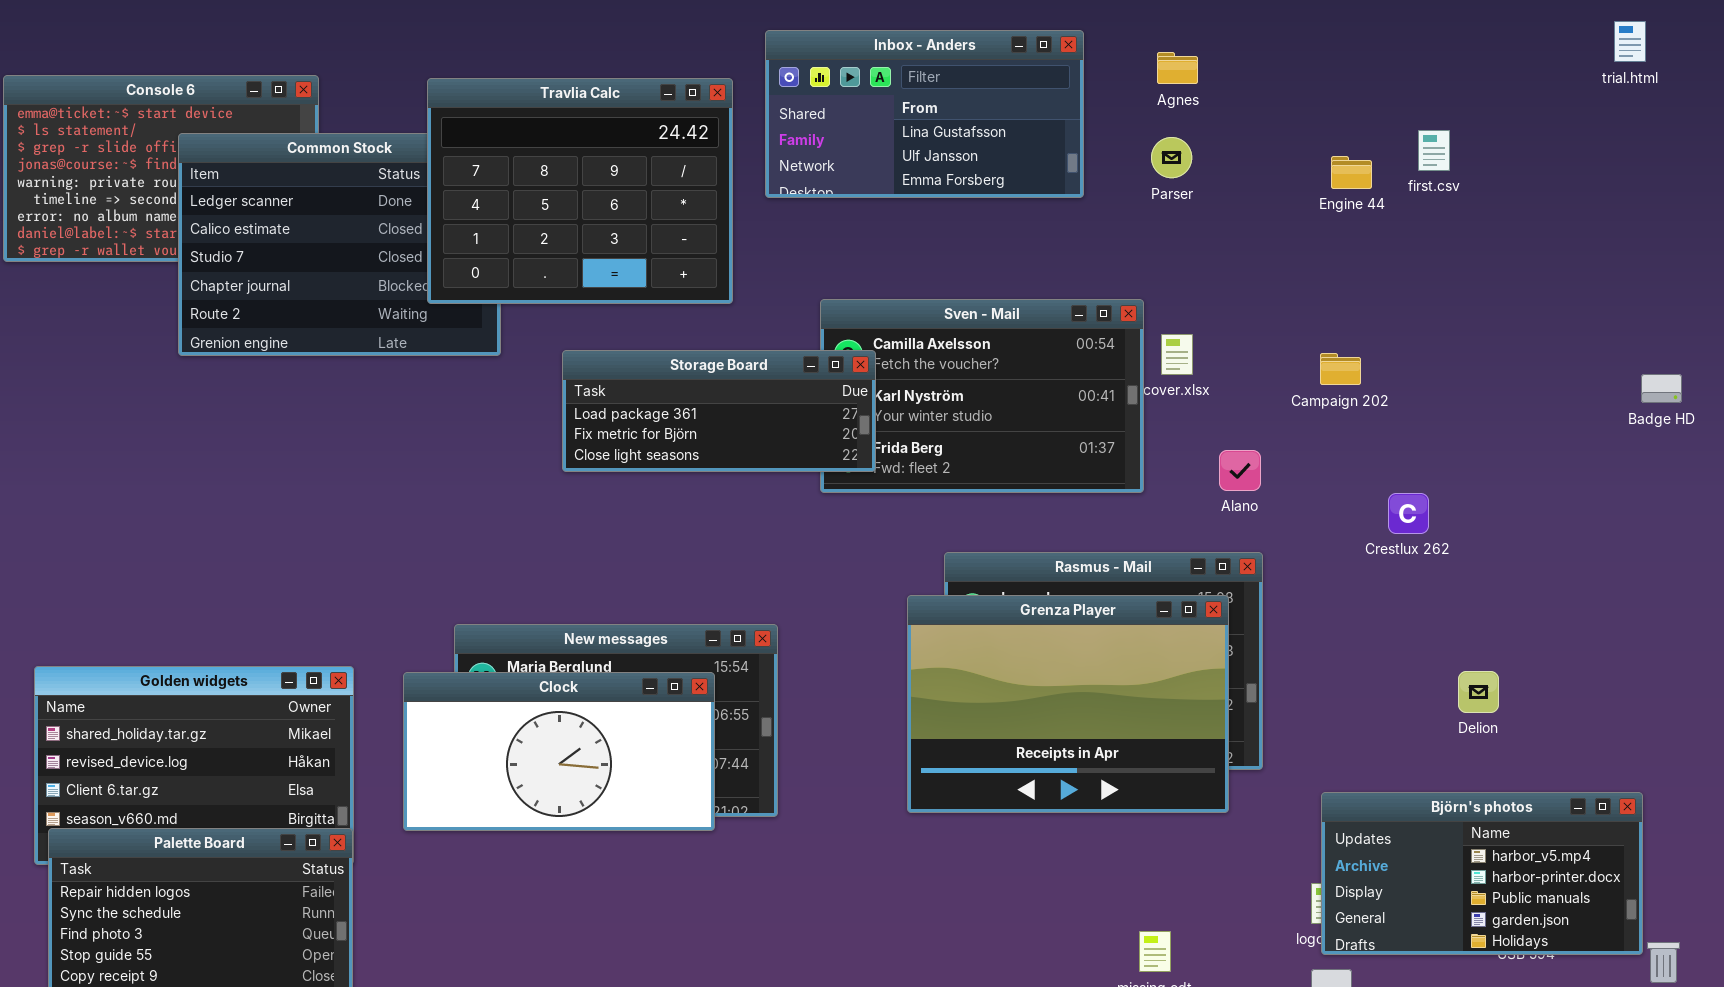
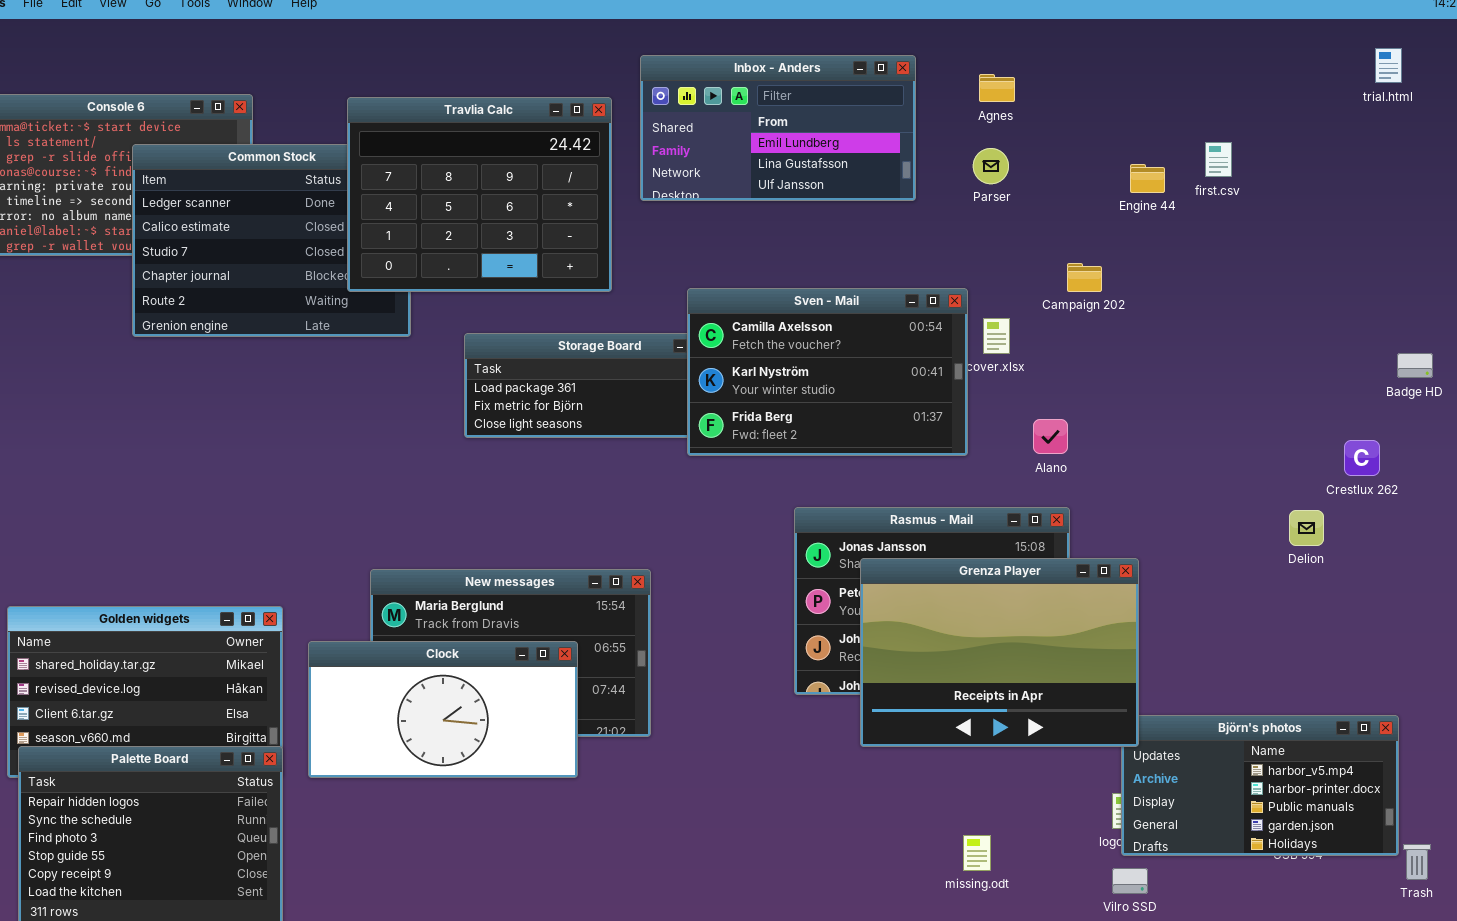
Inbox - Anders: [765,30,1084,198] -> [640,55,916,201], scrolled up 1 row
Sven - Mail: [820,299,1144,493] -> [687,288,968,456], raised
Campaign 202: [1320,353,1361,385] -> [1067,263,1102,292], moved
Crestlux 262: [1388,493,1429,534] -> [1344,440,1380,476], moved
Grenza Player: [907,595,1229,813] -> [860,558,1139,747], moved
Delion: [1458,671,1499,713] -> [1289,510,1324,546], moved
Clock: [403,672,715,831] -> [308,641,578,778], moved

